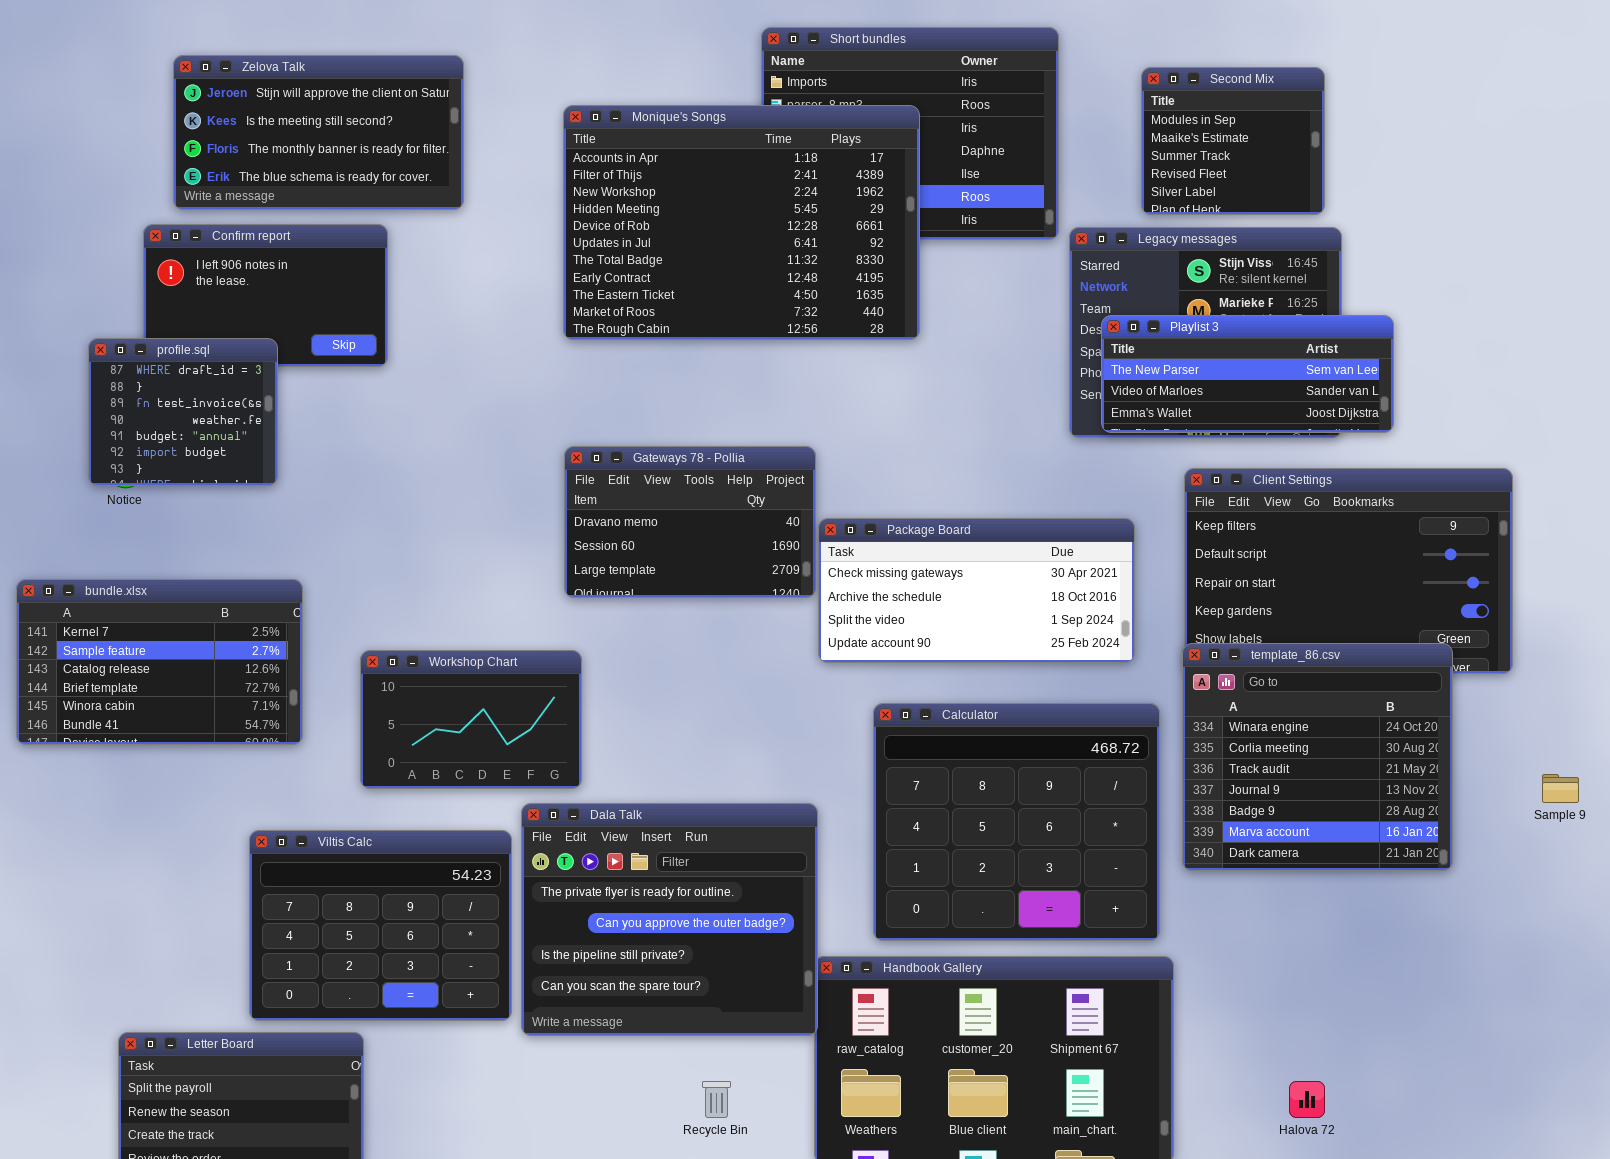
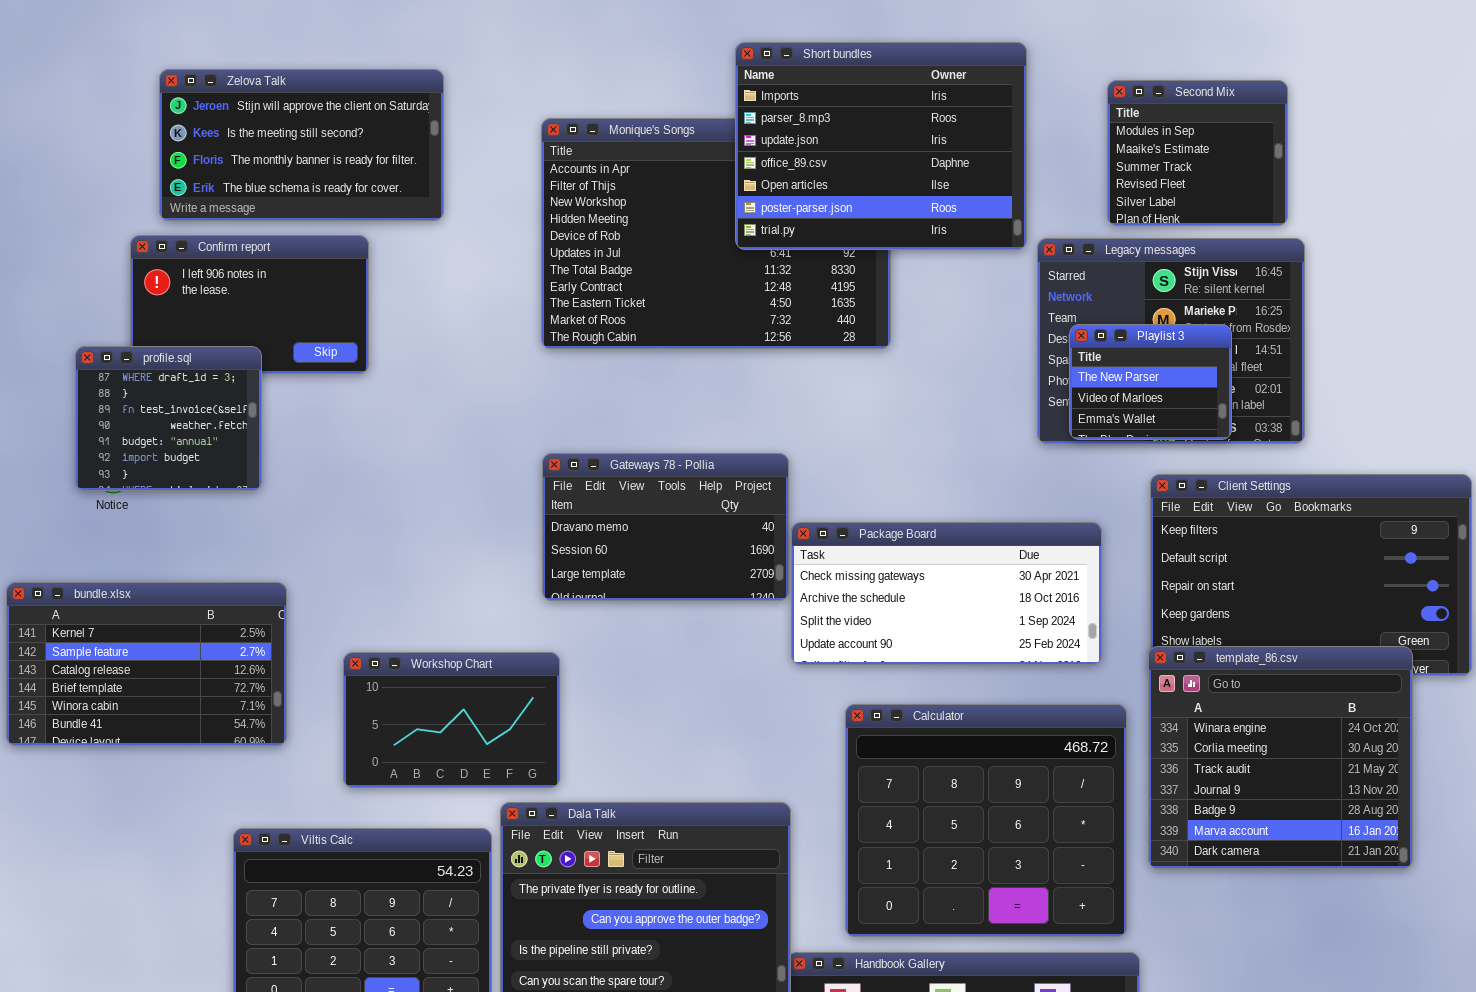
Short bundles: [761,27,1059,240] -> [735,42,1027,250], raised
Playlist 3: [1101,315,1394,433] -> [1069,324,1232,440], resized

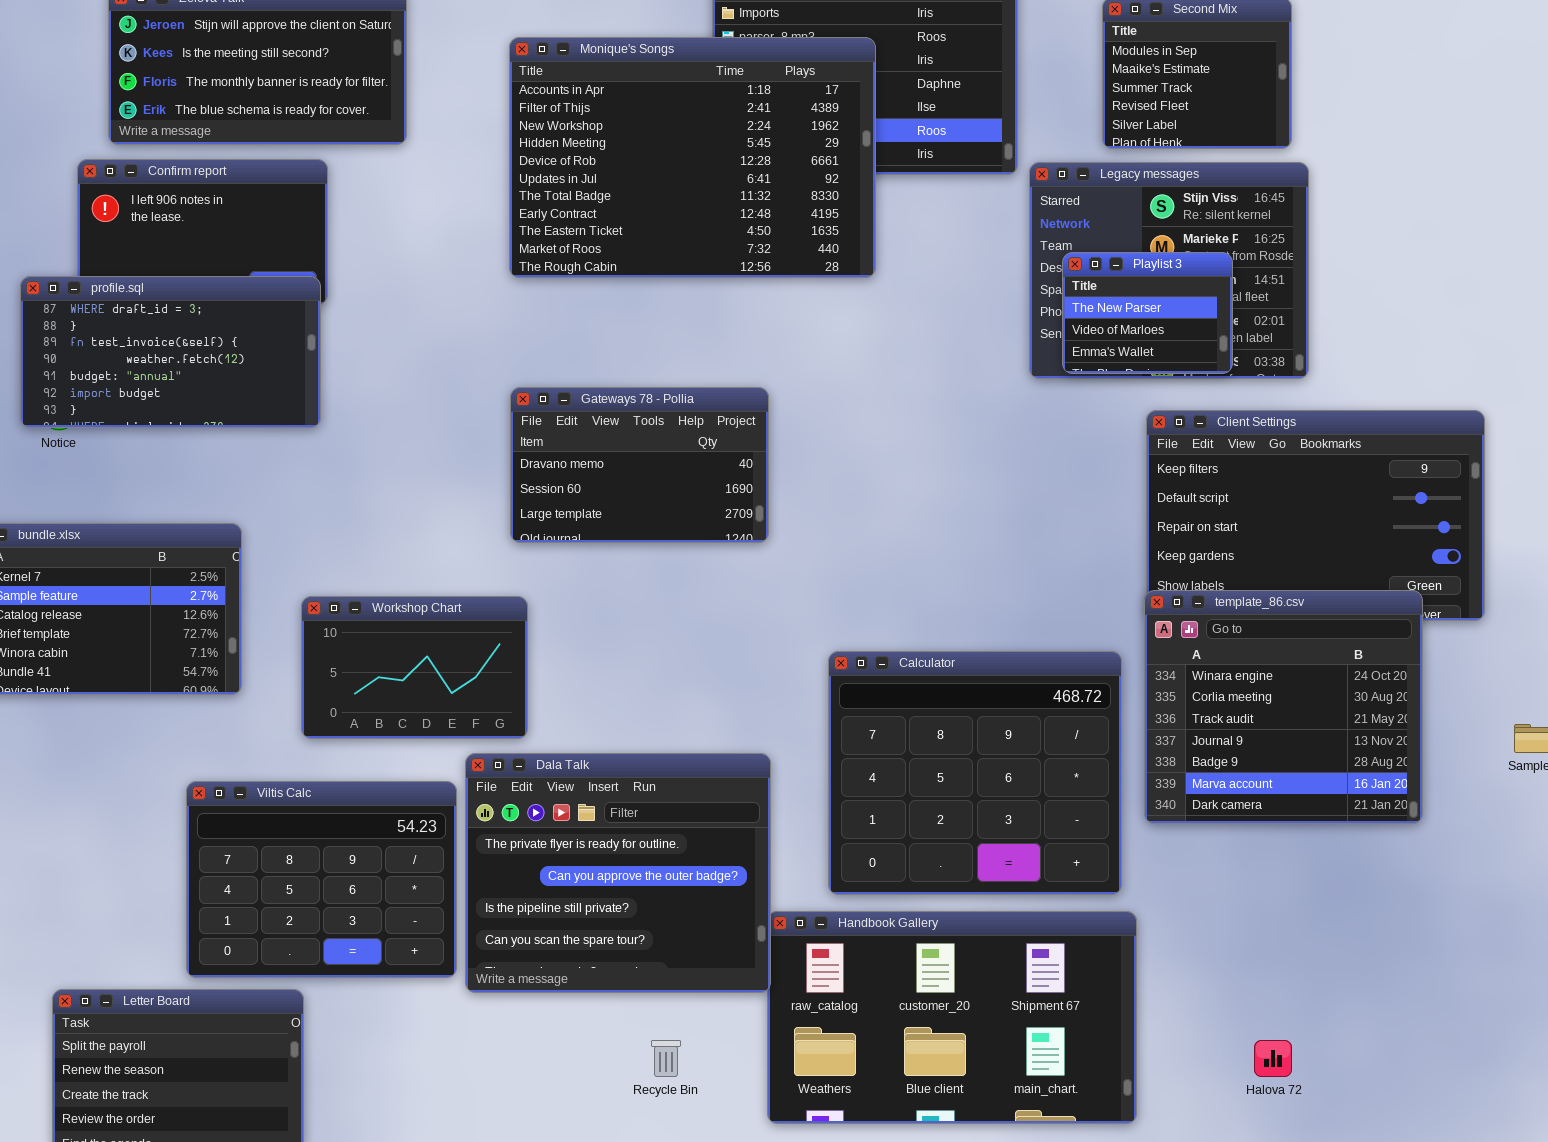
Monique's Songs: [541,118,891,349] -> [509,37,876,278], raised
profile.sql: [75,346,262,491] -> [20,276,321,428], resized
Package Board: [791,522,1102,665] -> none, closed

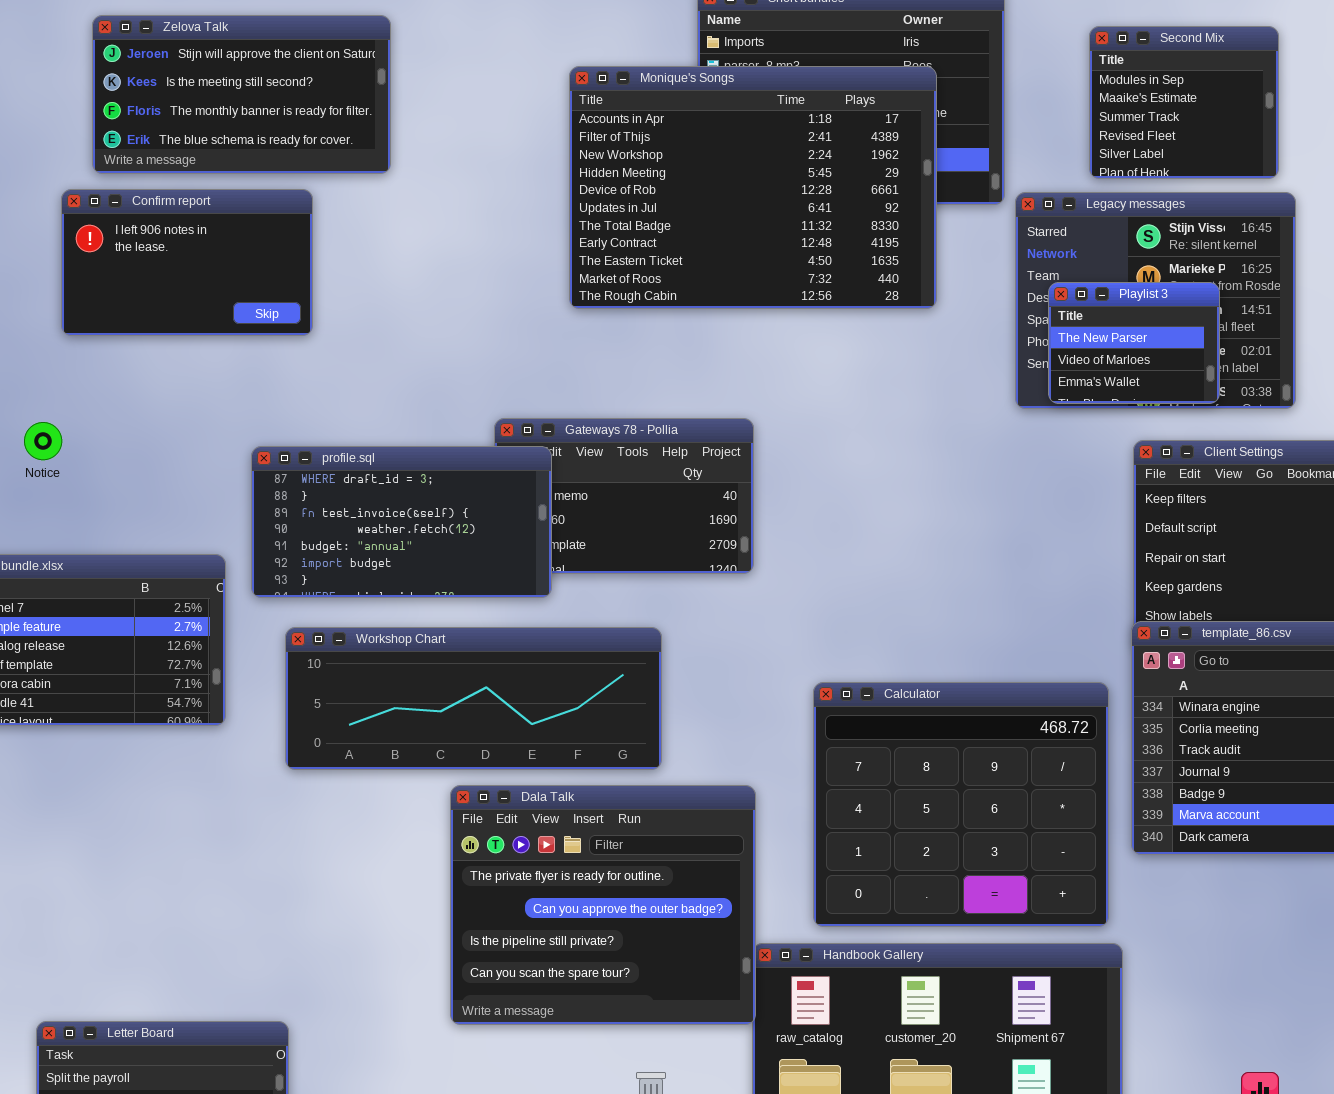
Monique's Songs: [509,37,876,278] -> [569,66,937,309], moved
profile.sql: [20,276,321,428] -> [251,446,552,598], moved
Workshop Chart: [301,596,528,739] -> [285,627,662,770], resized
Viltis Calc: [186,781,457,978] -> none, closed

